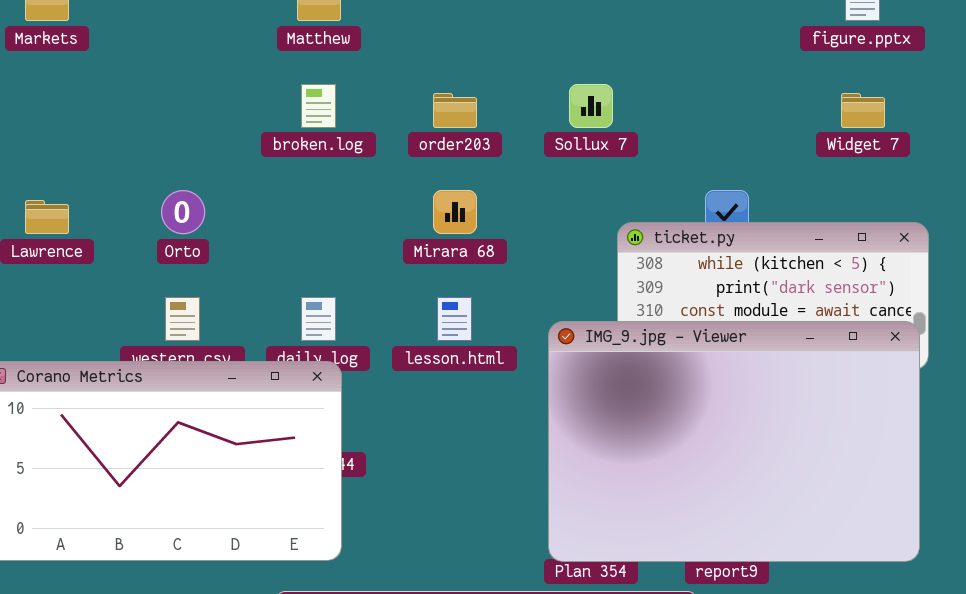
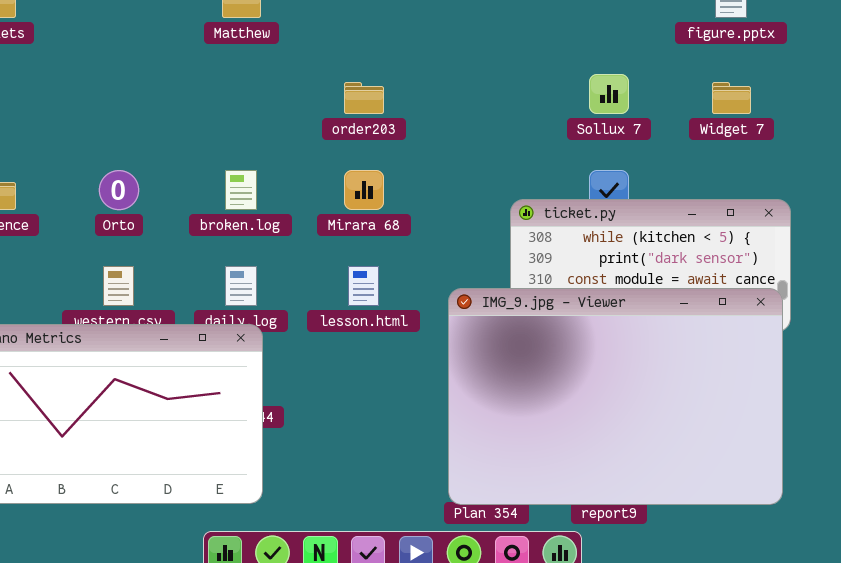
broken.log: [301,84,336,128] -> [225,170,257,210], moved
Sollux 7: [569,84,613,128] -> [589,74,629,114], moved

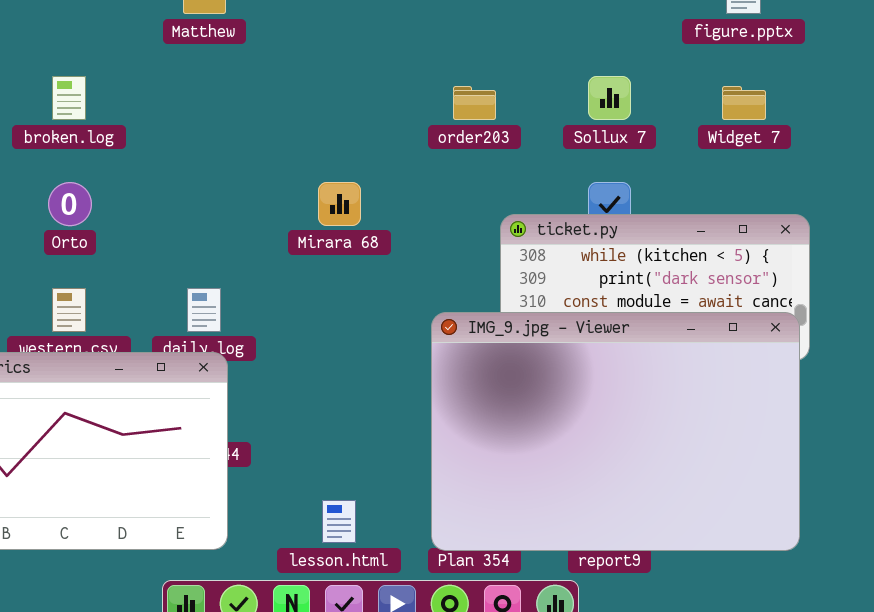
order203: [344,82,384,114] -> [453,86,496,120], moved
broken.log: [225,170,257,210] -> [52,76,86,120], moved
lesson.html: [348,266,379,306] -> [322,500,356,543], moved

